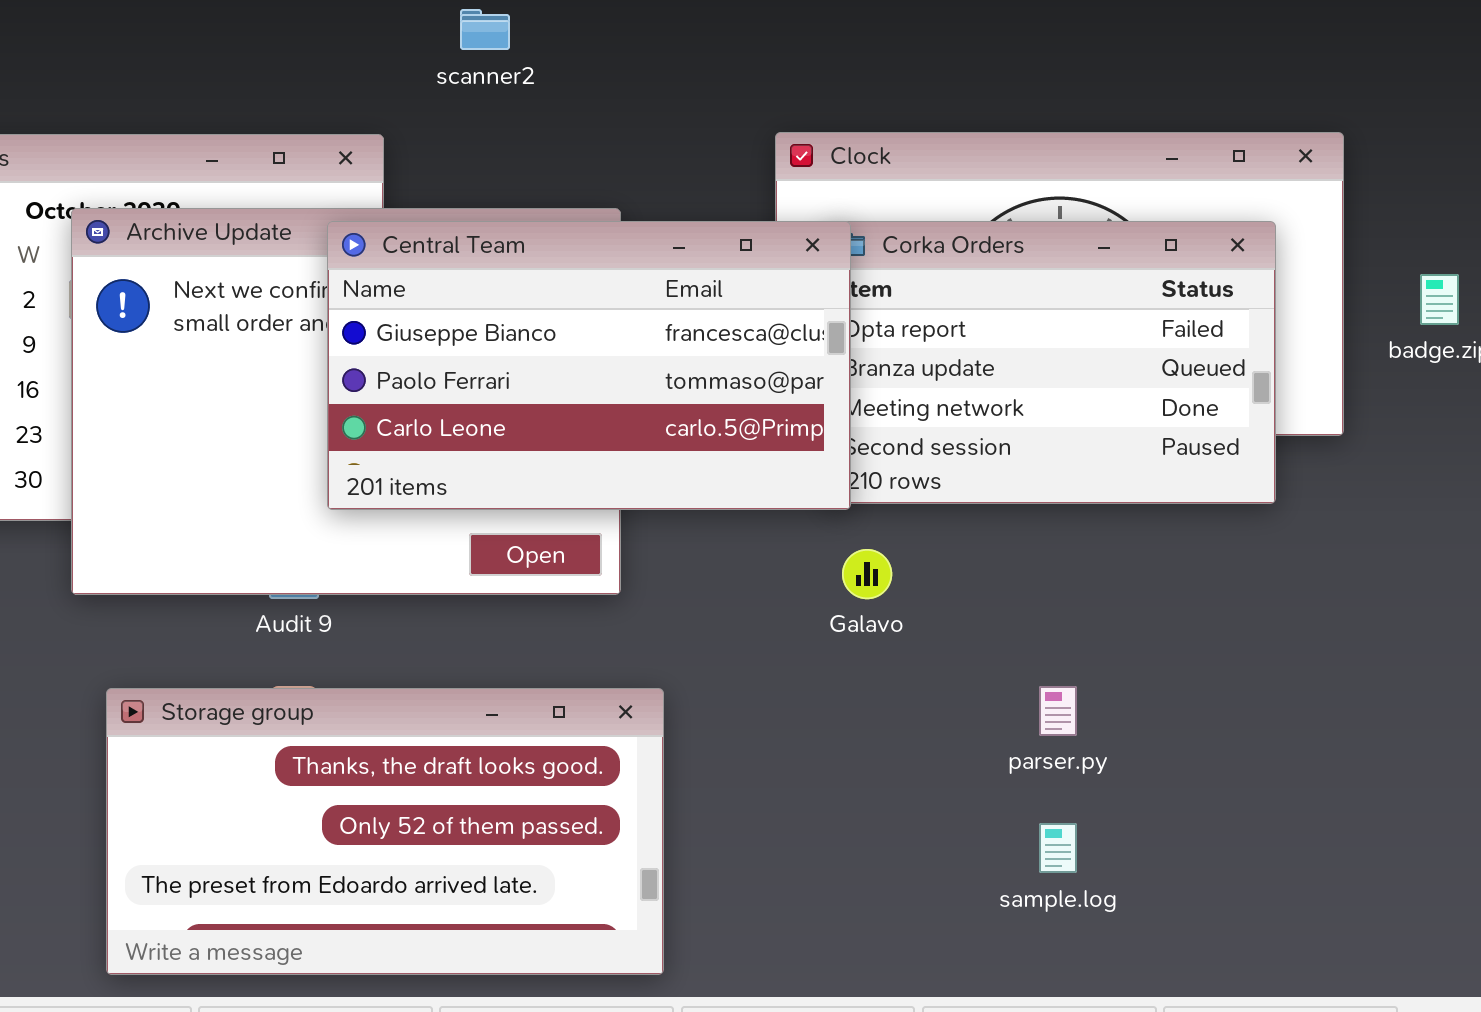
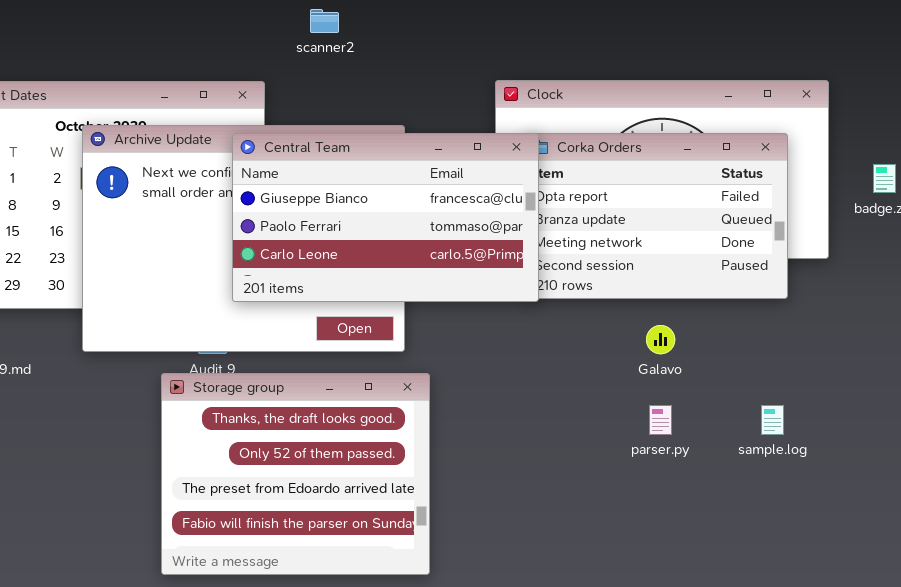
Galavo: [842,549,892,599] -> [646,325,675,354], moved
Storage group: [106,688,664,975] -> [161,373,430,575], resized
sample.log: [1039,823,1077,873] -> [761,405,784,435], moved

